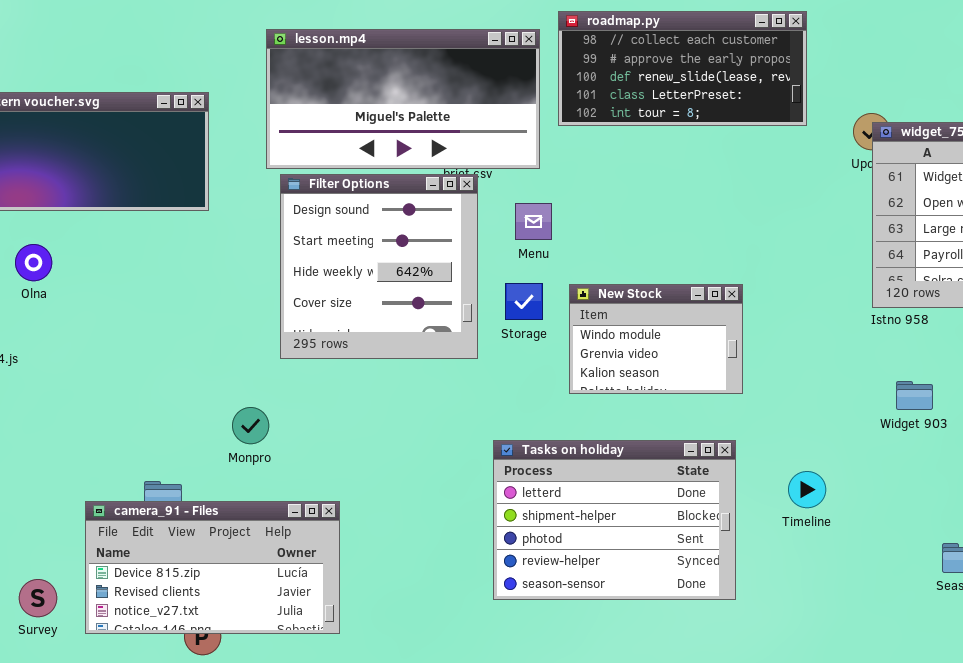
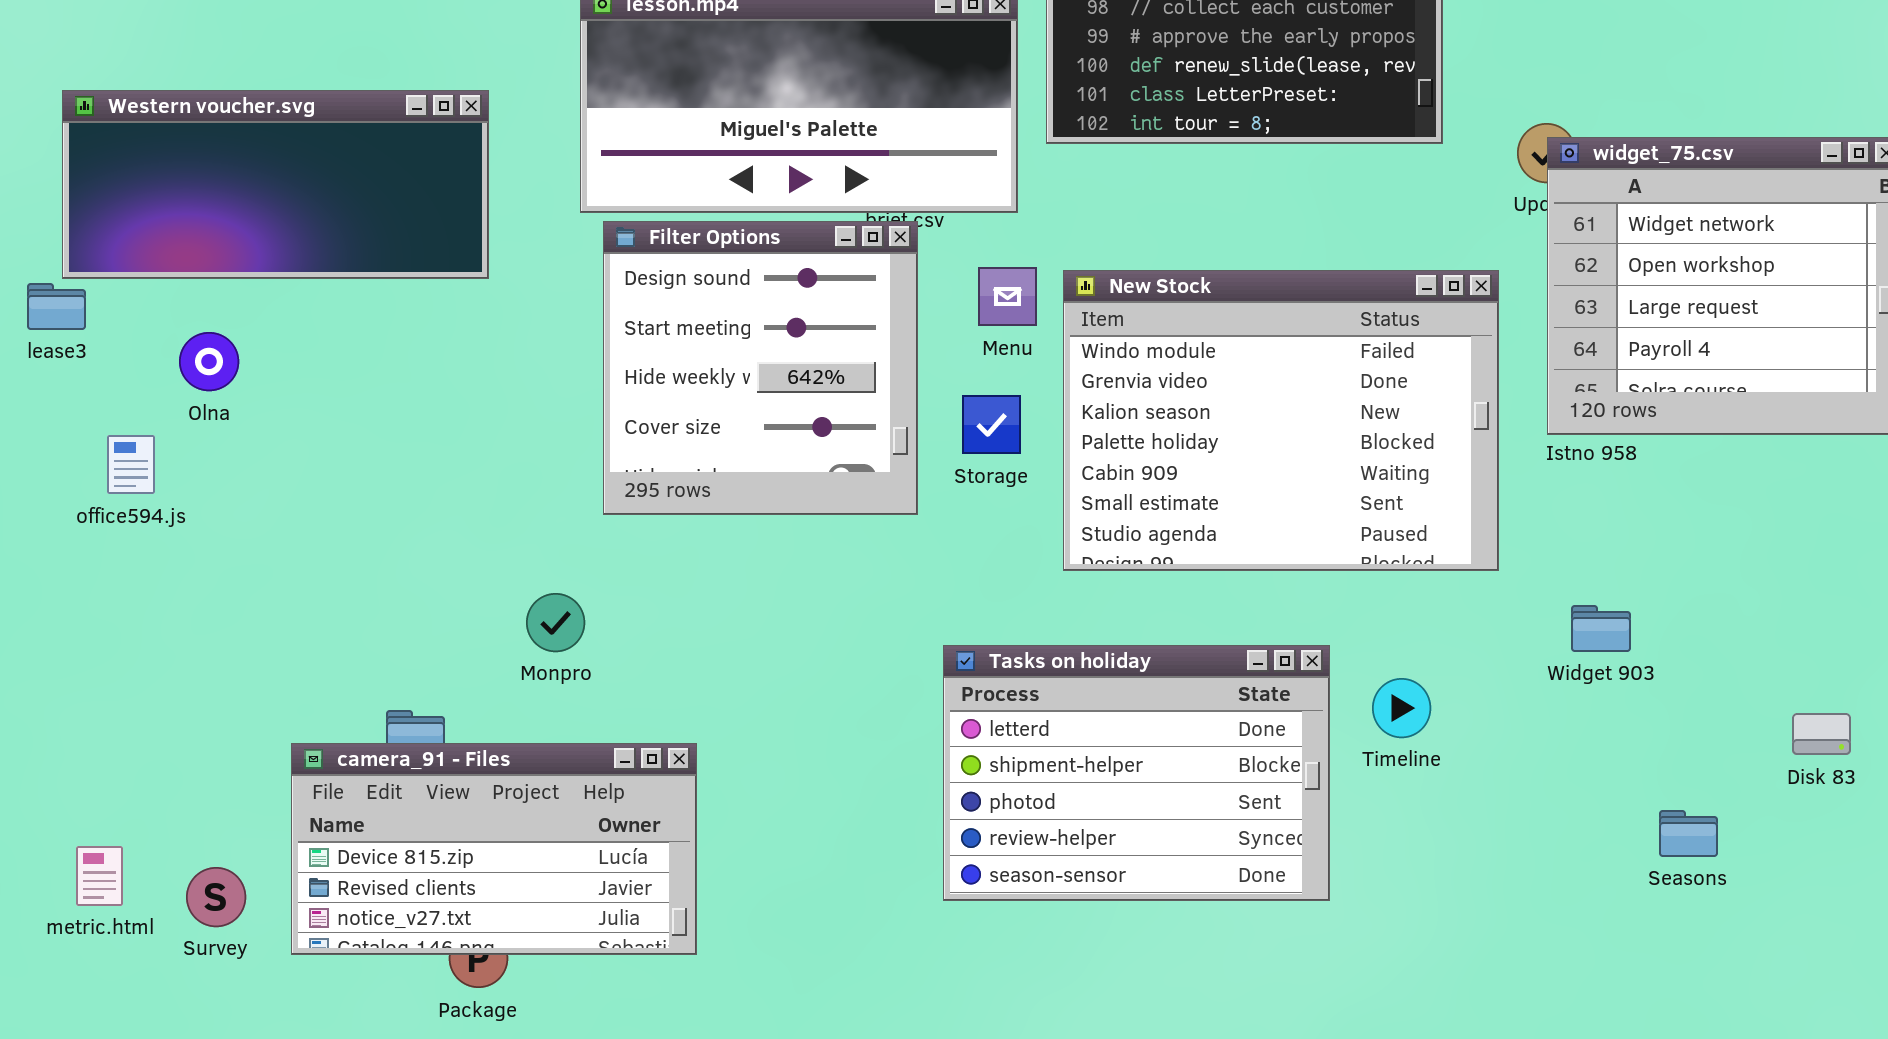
New Stock: [569,284,743,394] -> [1063,270,1499,571], resized
Widget 903: [896,381,933,410] -> [1571,605,1631,652], moved
Timeline: [788,471,826,508] -> [1372,678,1431,738], moved

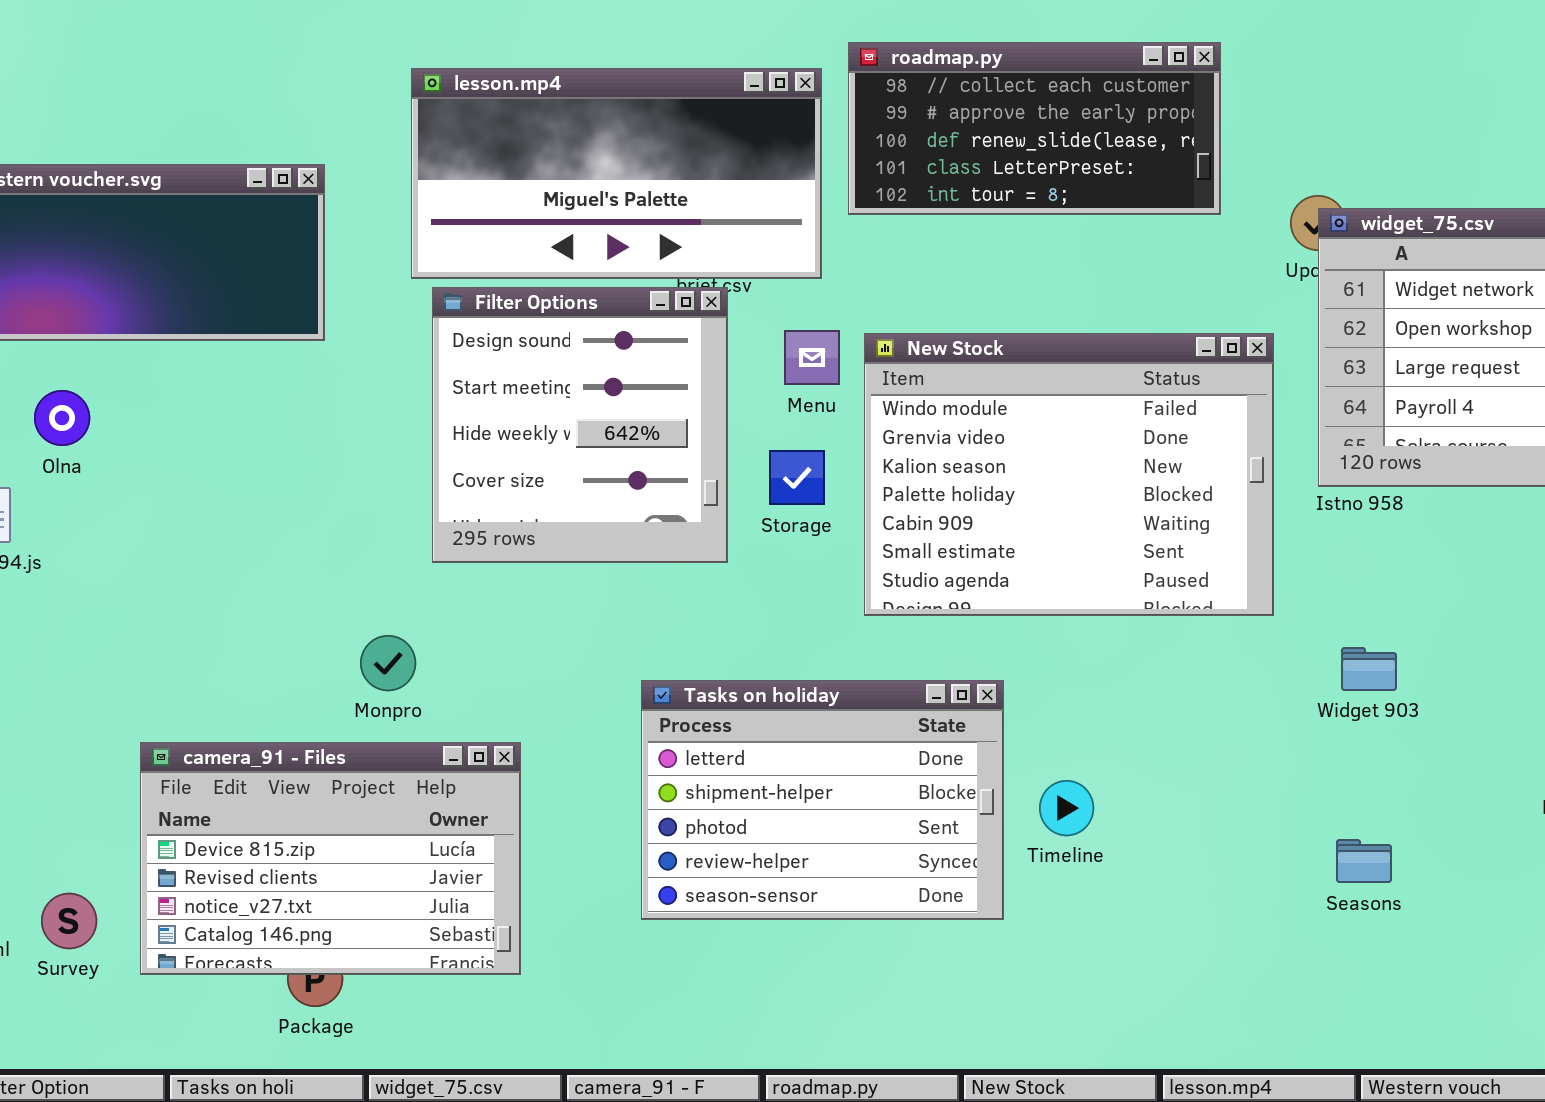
Tasks on holiday: [943,645,1330,901] -> [641,680,1004,920], moved
Timeline: [1372,678,1431,738] -> [1039,780,1094,836], moved
camera_91 - Files: [291,743,697,955] -> [140,742,521,975], resized
Seasons: [1659,810,1718,857] -> [1336,839,1392,883], moved

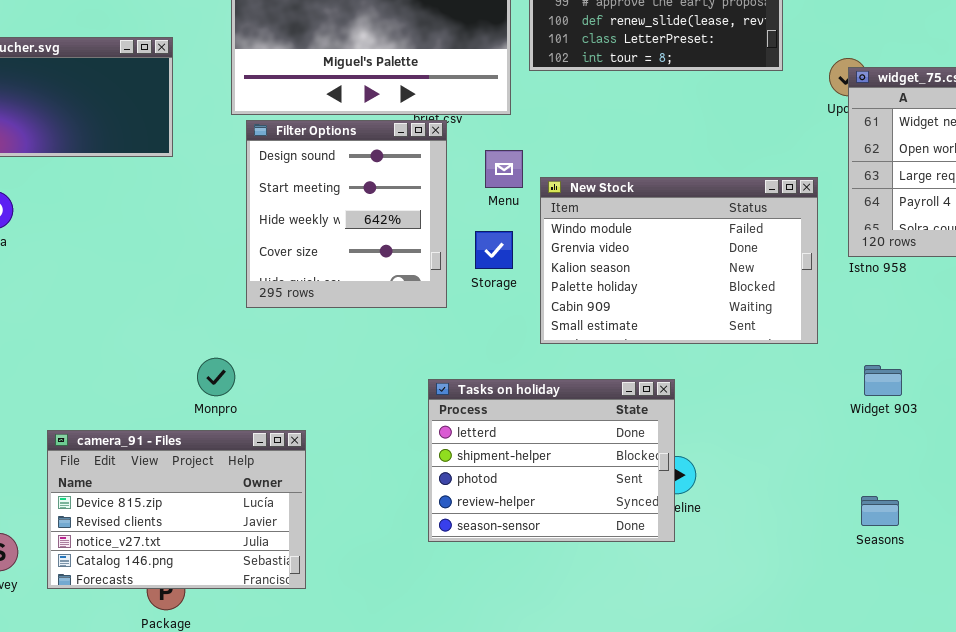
New Stock: [864,333,1274,616] -> [540,177,818,344], resized
Tasks on holiday: [641,680,1004,920] -> [428,379,675,542], moved

